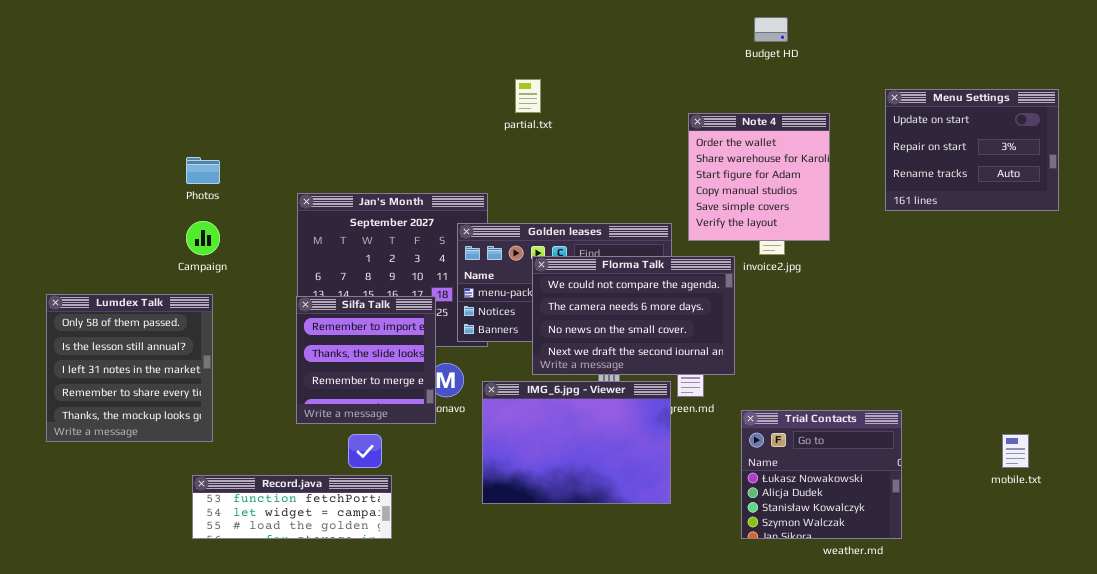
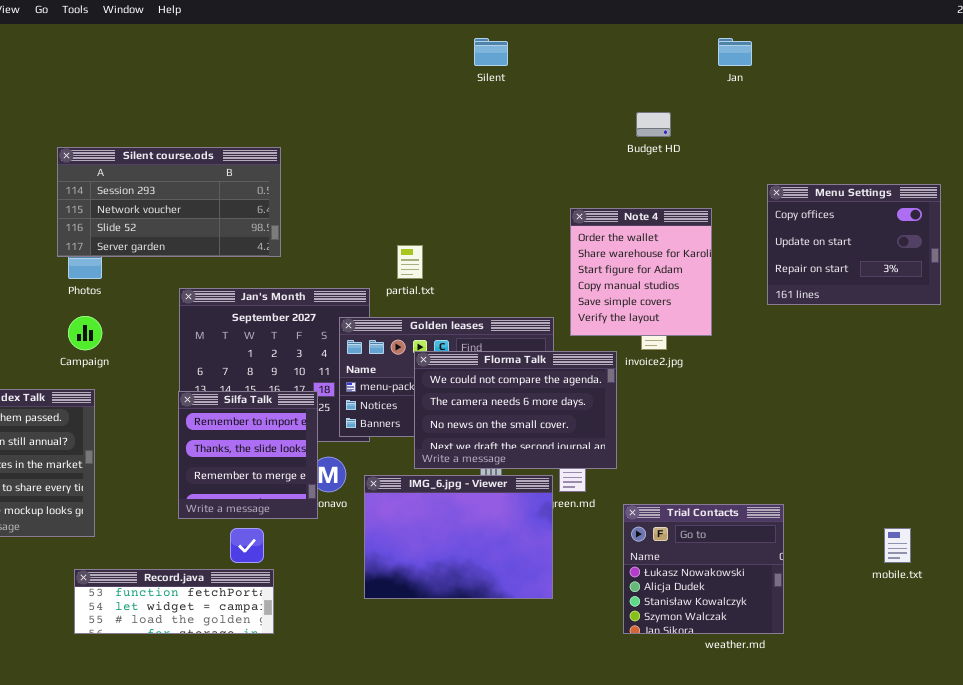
Silent course.ods: none -> [57,147,281,257], opened
partial.txt: [515,79,541,113] -> [397,245,423,279], moved
Menu Settings: [885,89,1059,211] -> [767,184,941,305], scrolled up 1 row

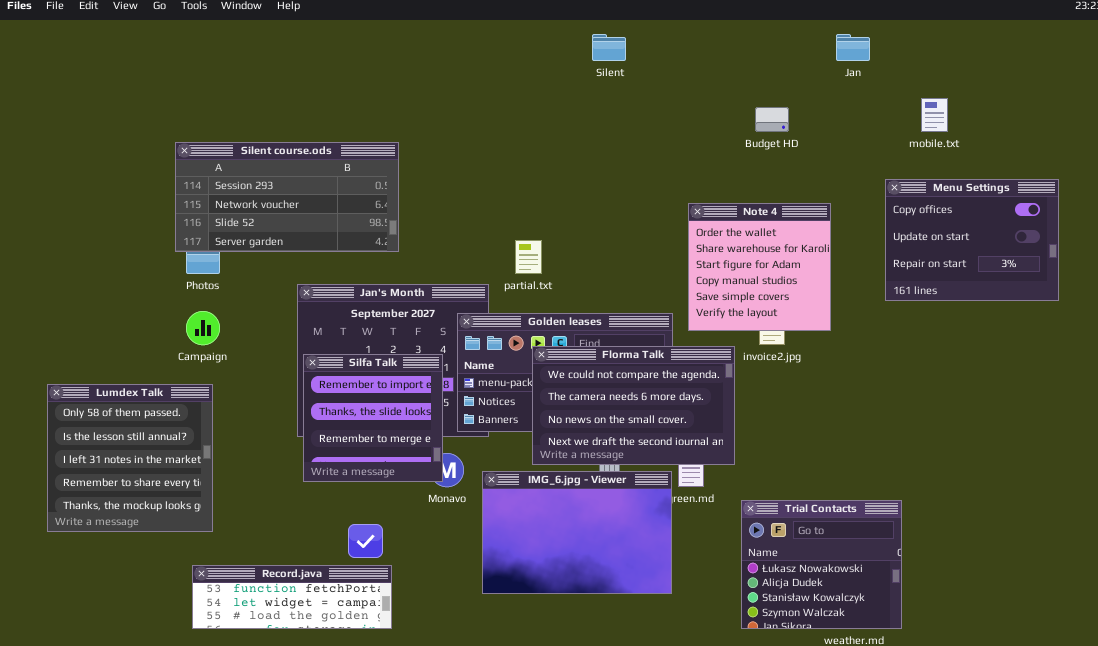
Silfa Talk: [178,391,318,519] -> [303,354,443,482], moved
mobile.txt: [884,528,911,563] -> [921,98,948,132], moved

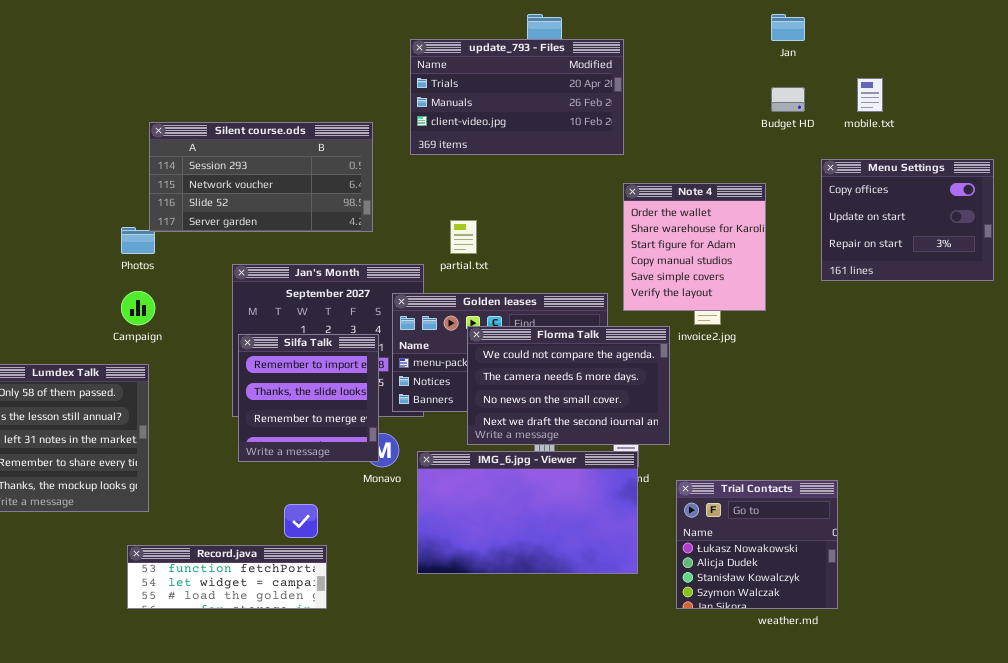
update_793 - Files: none -> [410,39,624,155], opened
Budget HD: [755,107,789,132] -> [771,87,805,112], moved
Silent course.ods: [175,142,399,252] -> [149,122,373,232], moved
IMG_6.jpg - Viewer: [482,471,672,594] -> [417,451,638,574], resized

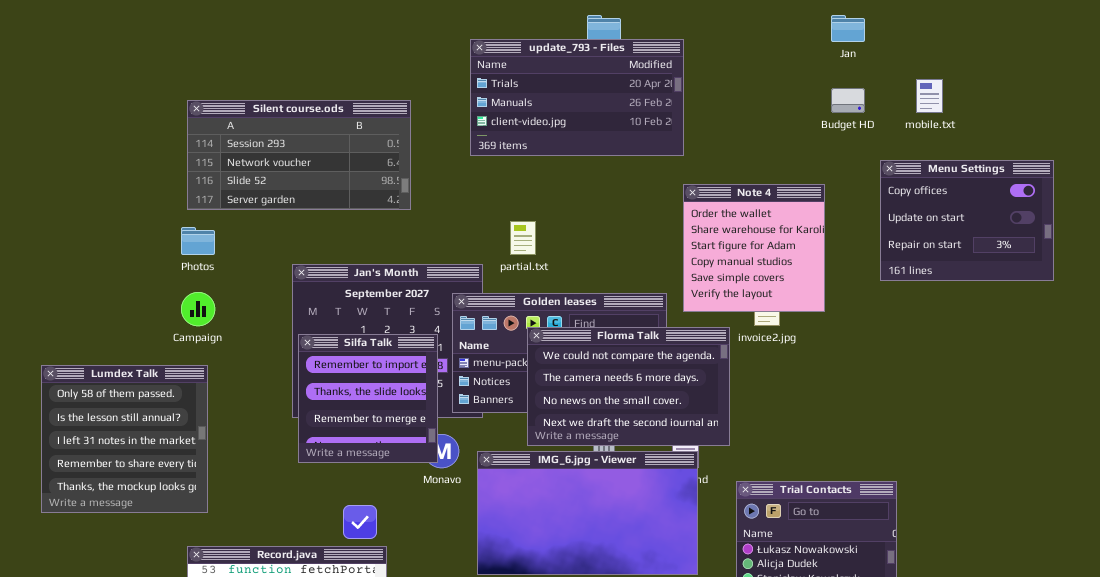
Silent course.ods: [149,122,373,232] -> [187,100,411,210], moved

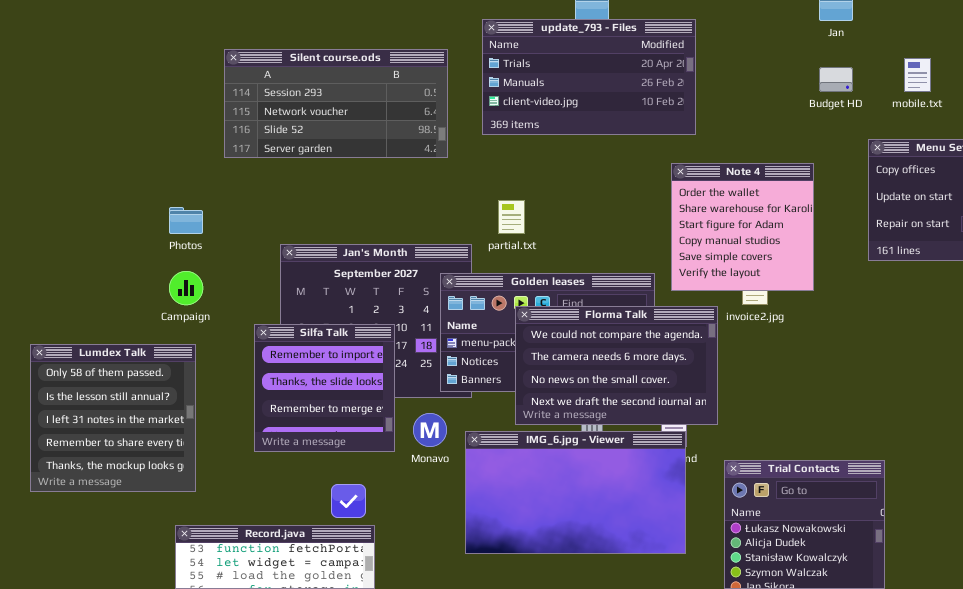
update_793 - Files: [470,39,684,156] -> [482,19,696,135], moved
Silent course.ods: [187,100,411,210] -> [224,49,448,158], moved
Silfa Talk: [298,334,438,463] -> [254,324,395,452], moved

